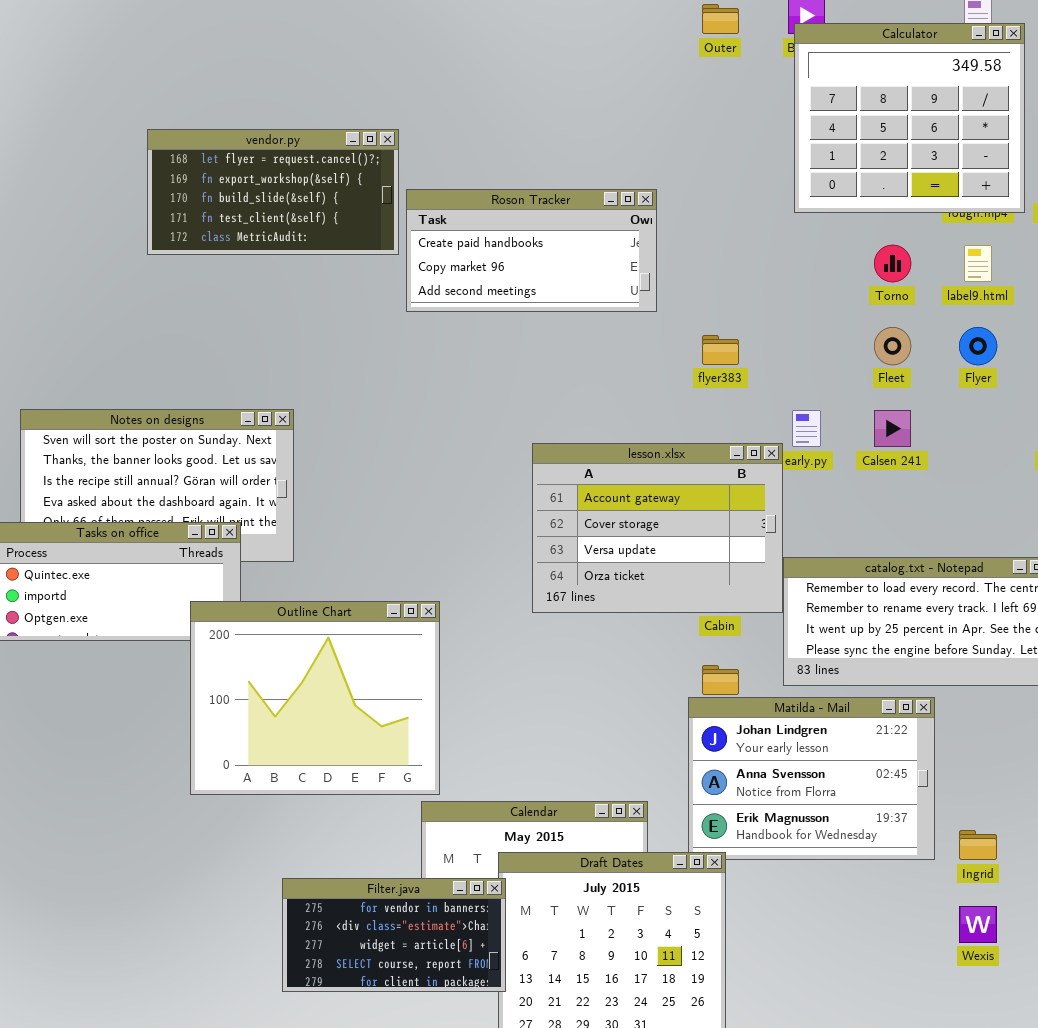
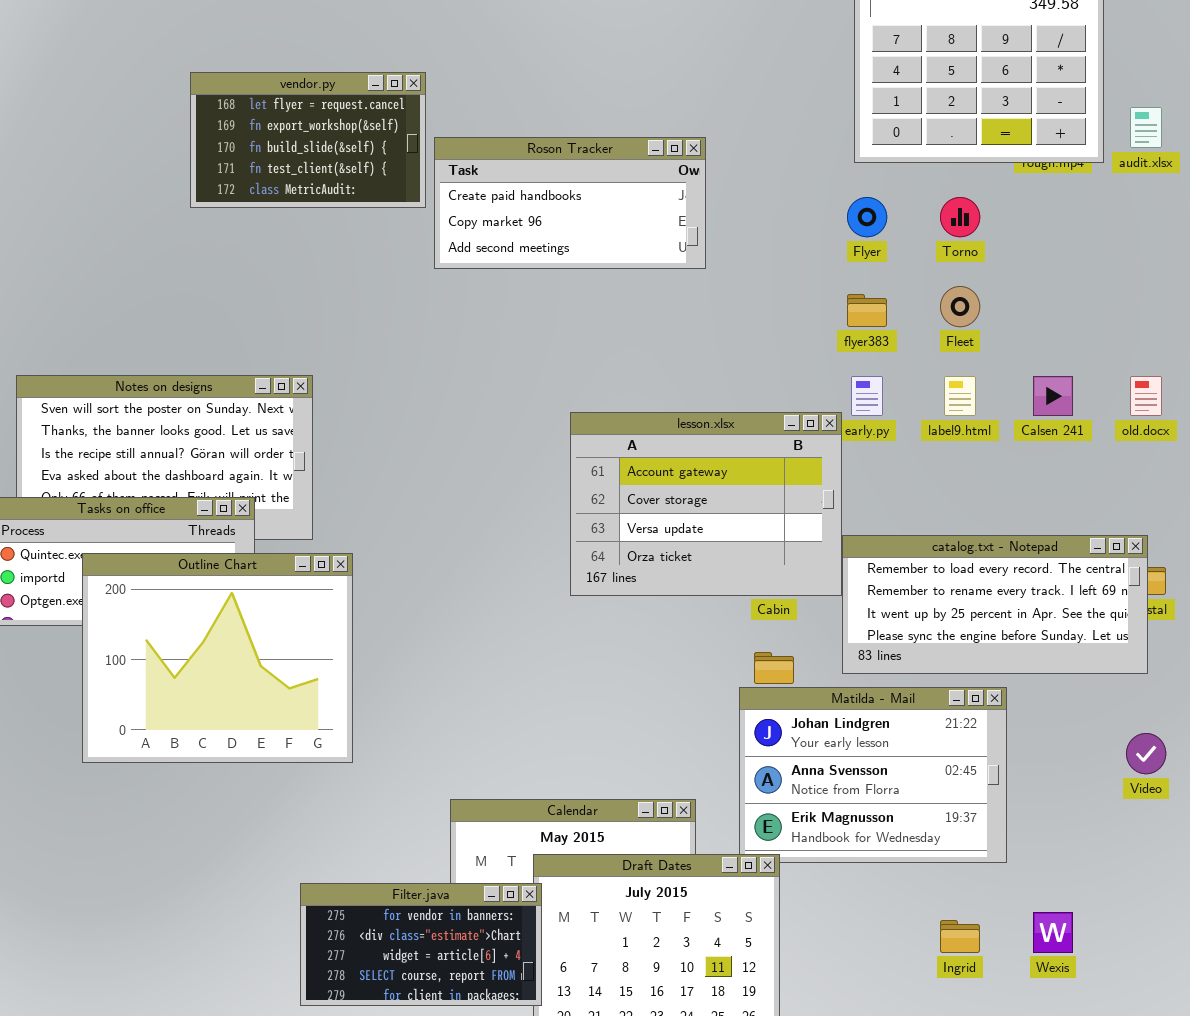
vendor.py: [147,129,399,255] -> [190,72,426,208], resized
label9.html: [964,245,992,282] -> [944,376,976,416], moved
Flyer: [959,327,997,365] -> [847,197,887,237], moved
flyer383: [702,335,739,365] -> [847,294,887,327], moved
Calsen 241: [874,410,911,447] -> [1033,376,1073,416], moved
Outline Chart: [190,601,440,795] -> [82,553,353,763], moved
Ingrid: [959,830,997,860] -> [940,920,980,953], moved

